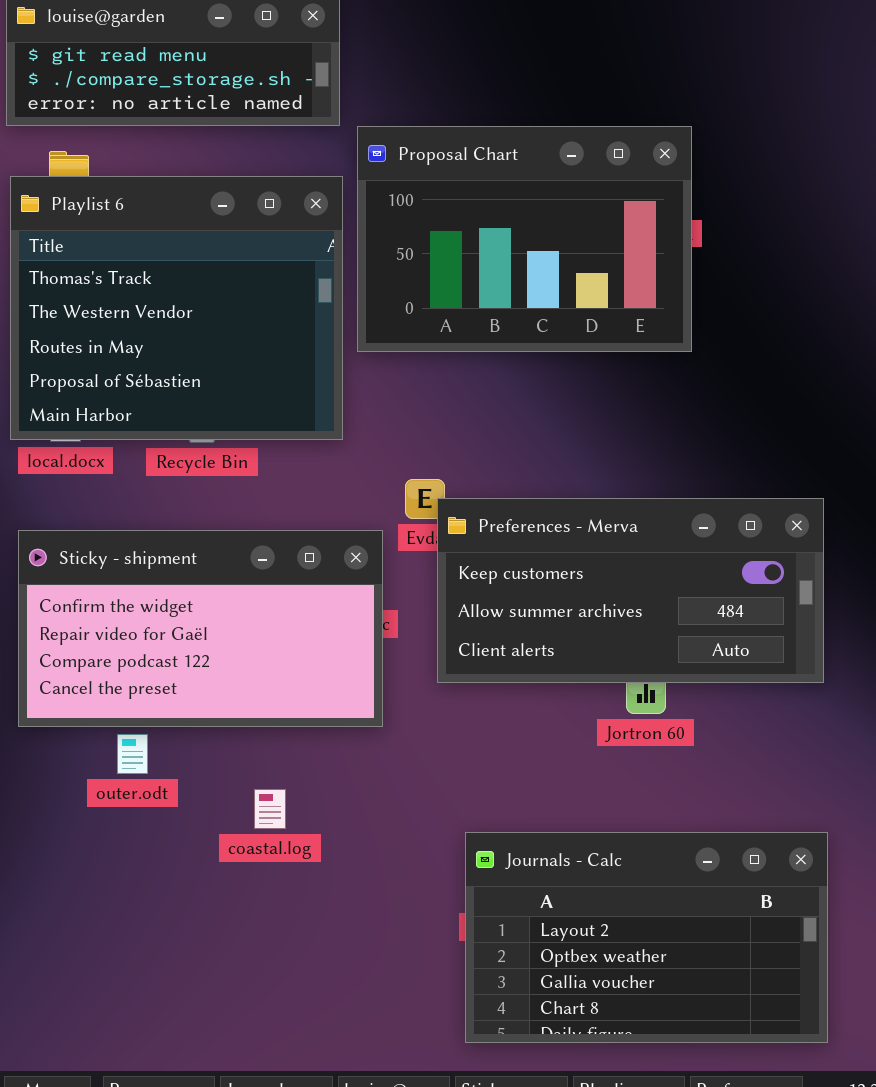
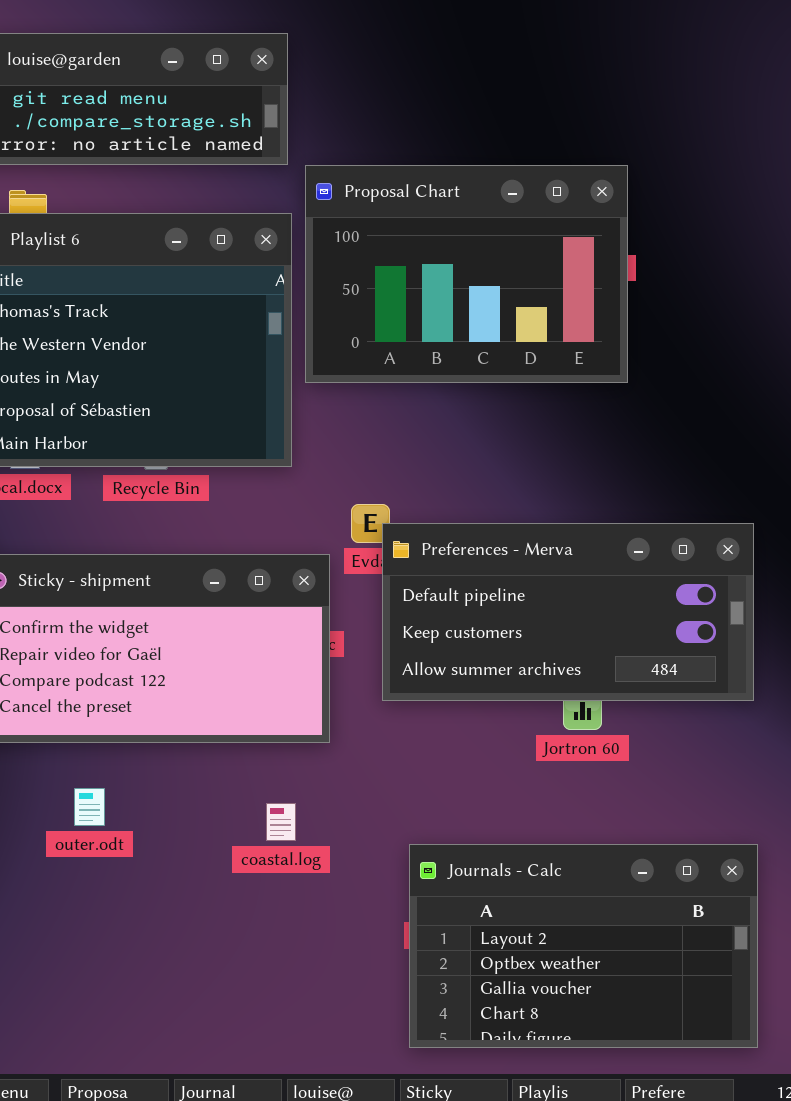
Preferences - Merva: [437,498,824,683] -> [382,523,754,701], scrolled up 1 row
outer.odt: [117,734,148,774] -> [74,788,105,826], moved
coastal.log: [254,789,286,829] -> [266,803,296,841], moved

